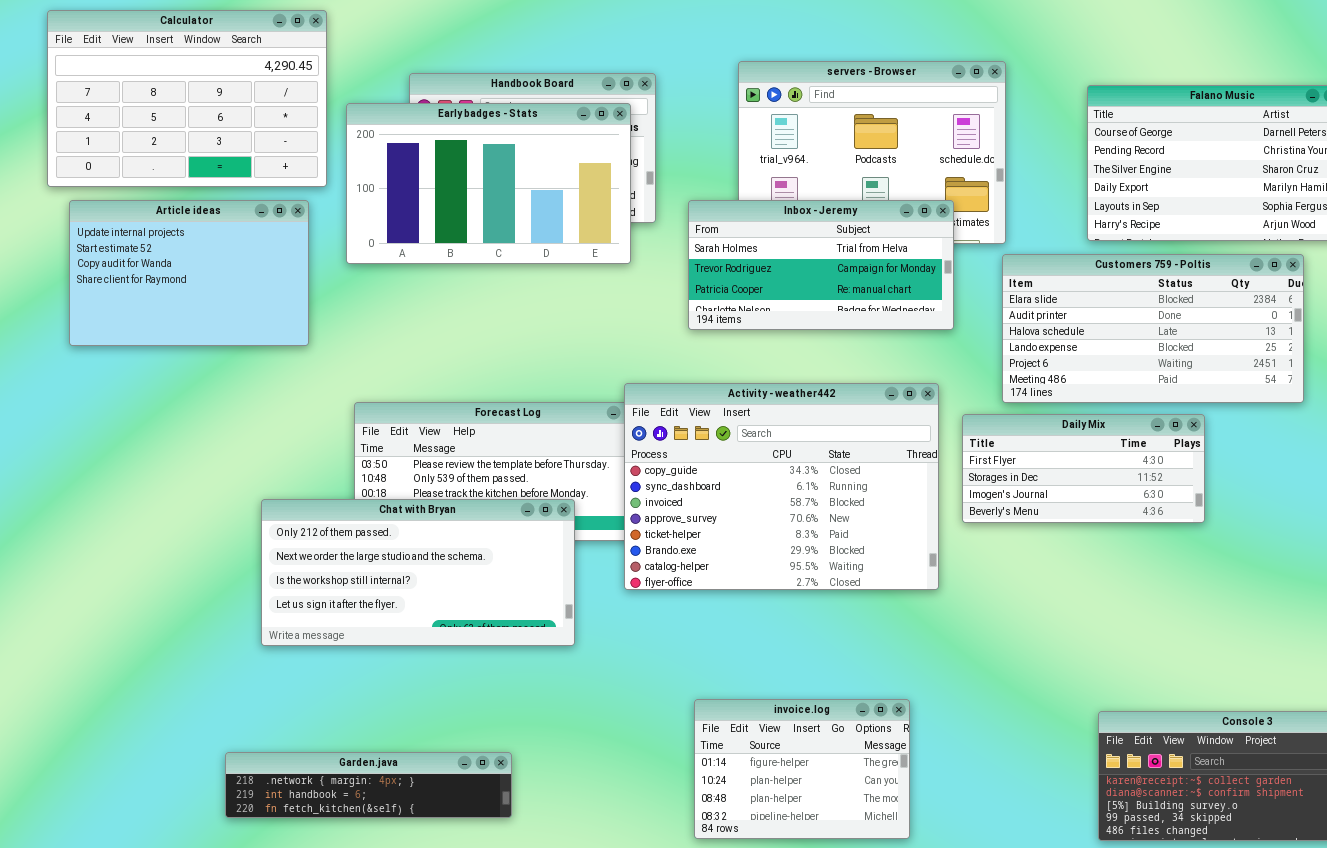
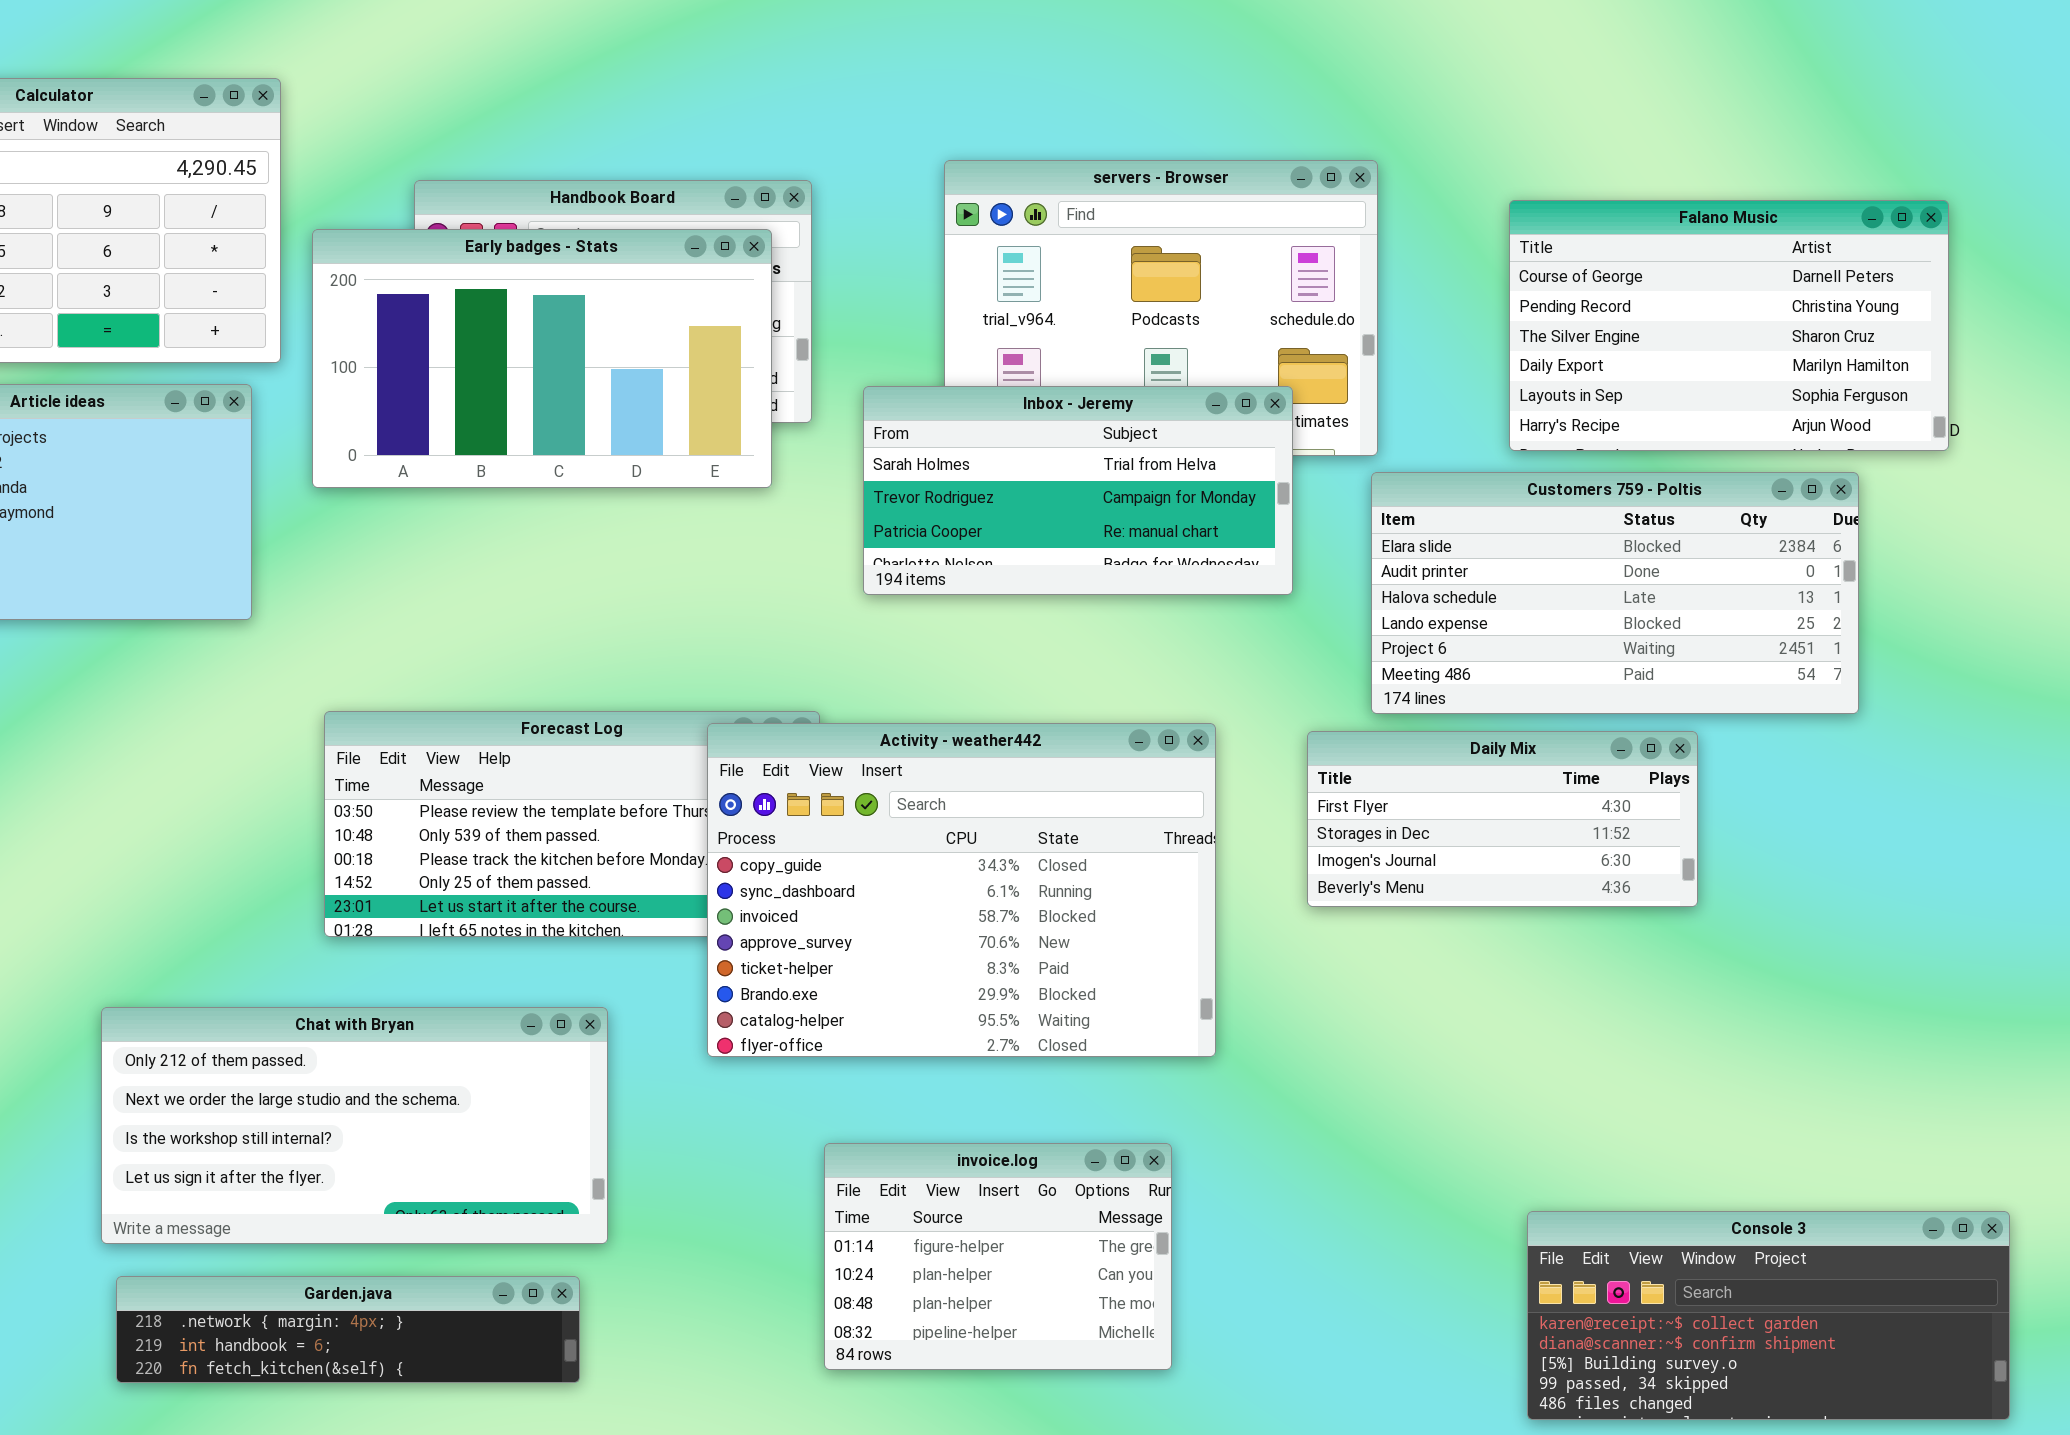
Activity - weather442: [624,383,939,590] -> [707,723,1216,1057], moved
Chat with Bryan: [261,499,575,646] -> [101,1007,608,1244], moved
invoice.log: [694,699,910,839] -> [824,1143,1172,1370], moved

